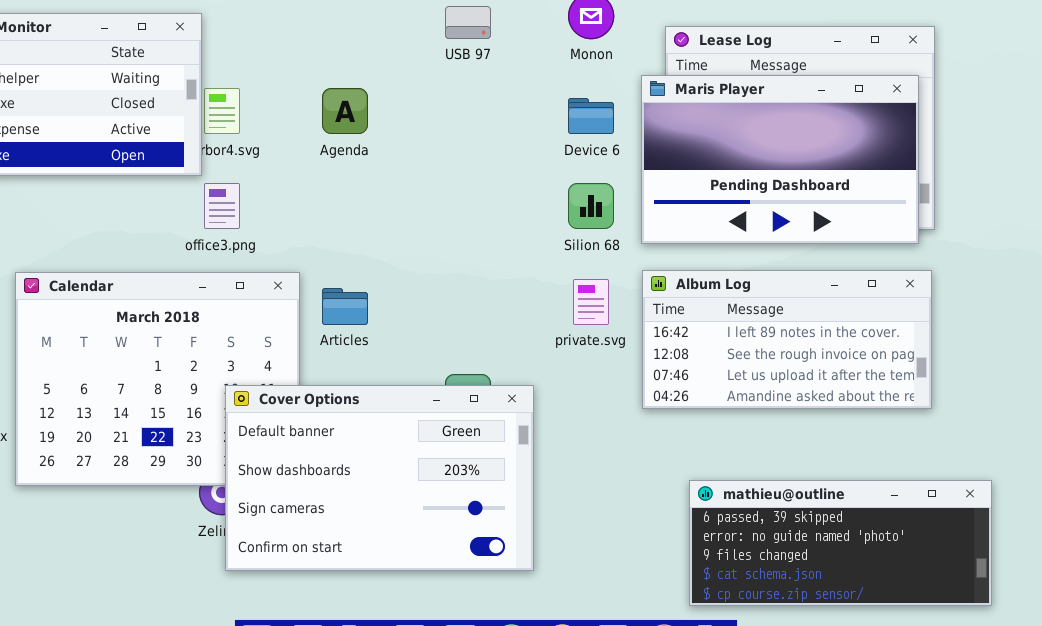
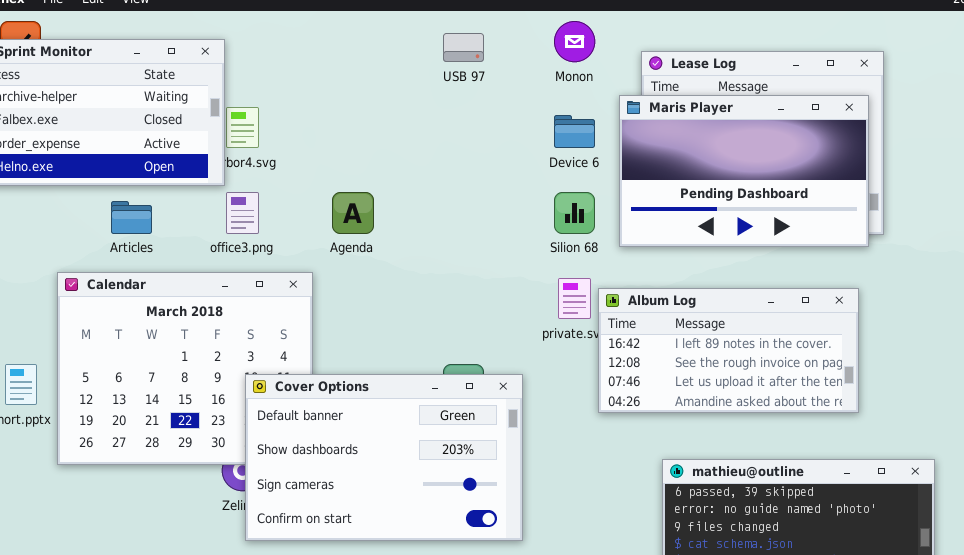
Agenda: [322,88,368,134] -> [332,192,374,234], moved
Album Log: [642,270,932,409] -> [598,288,859,413], moved
Articles: [322,288,368,325] -> [111,201,152,234], moved

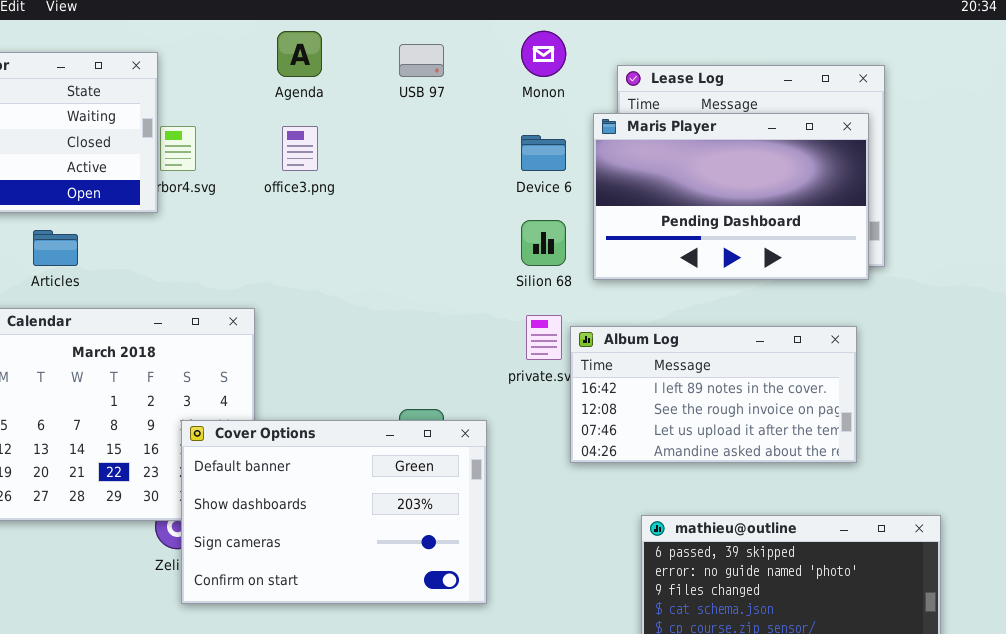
office3.png: [226,192,259,234] -> [282,126,318,171], moved
Agenda: [332,192,374,234] -> [277,31,322,77], moved

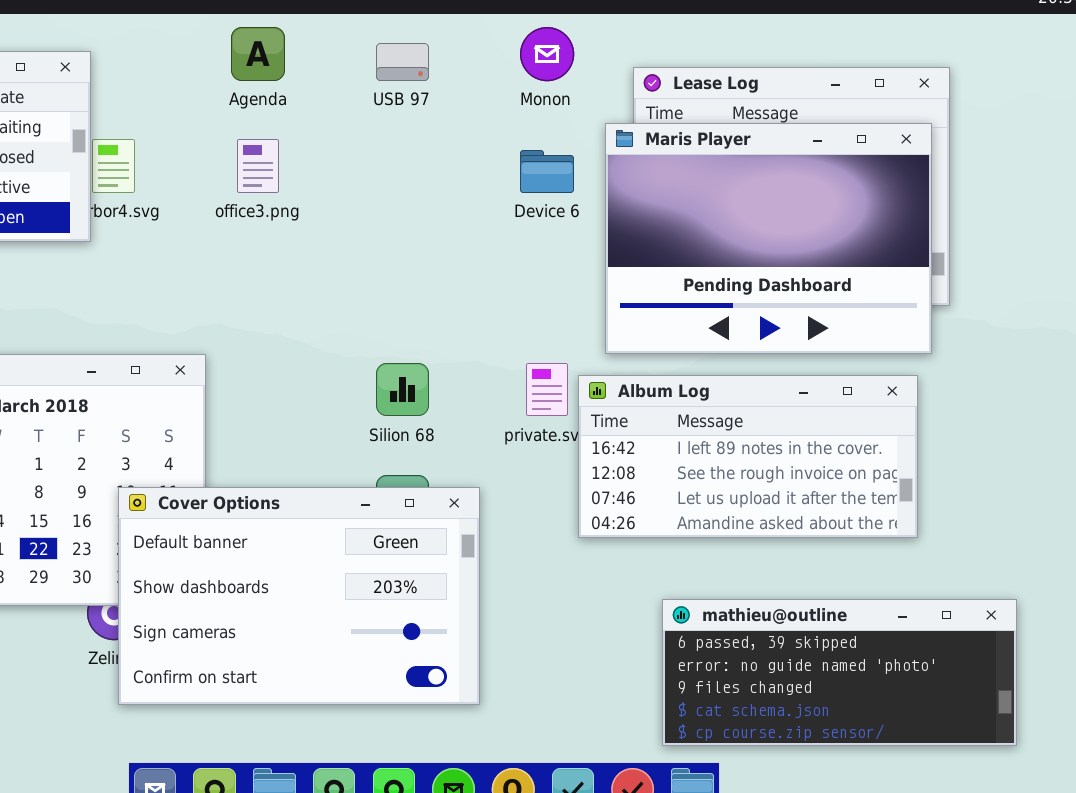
Maris Player: [593,113,869,280] -> [605,123,932,354], resized
Silion 68: [521,220,566,266] -> [376,363,429,416], moved

